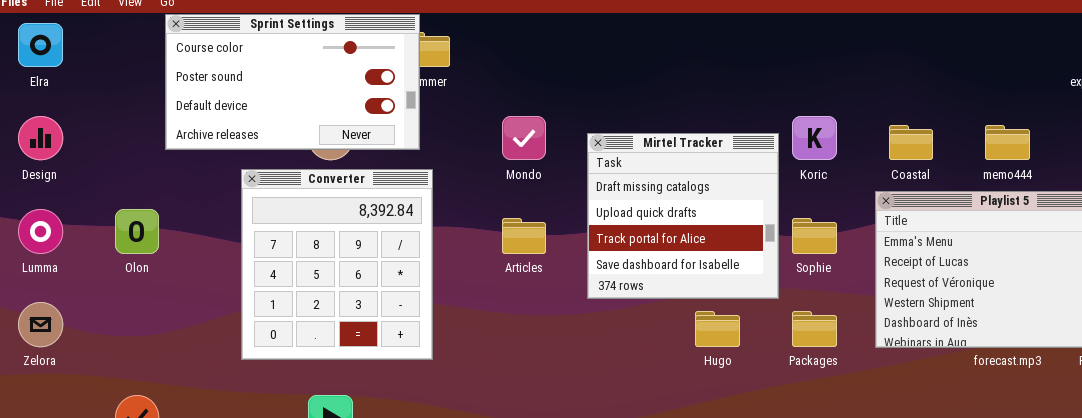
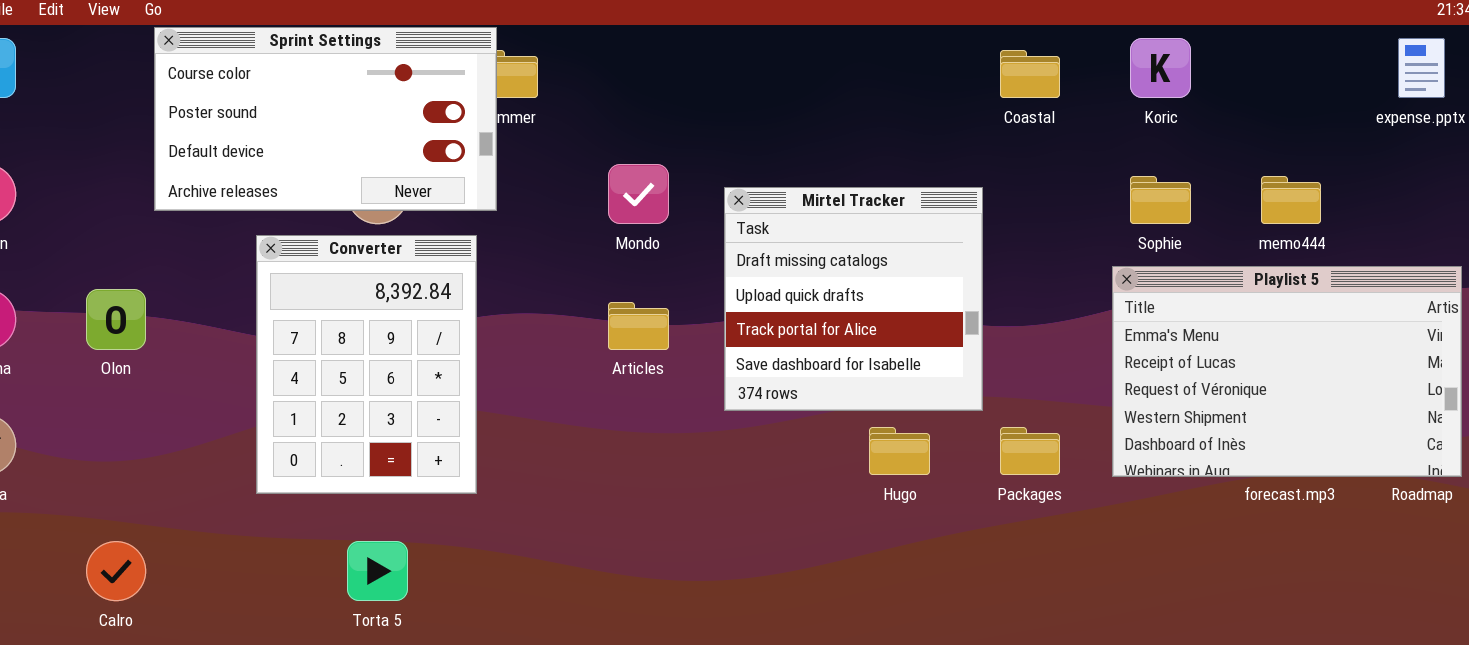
Koric: [792,116,837,160] -> [1130,38,1191,98], moved
Coastal: [889,125,933,160] -> [1000,50,1060,98], moved
Converter: [241,169,433,360] -> [256,235,477,494], resized
Sophie: [792,218,837,254] -> [1130,176,1191,224], moved

